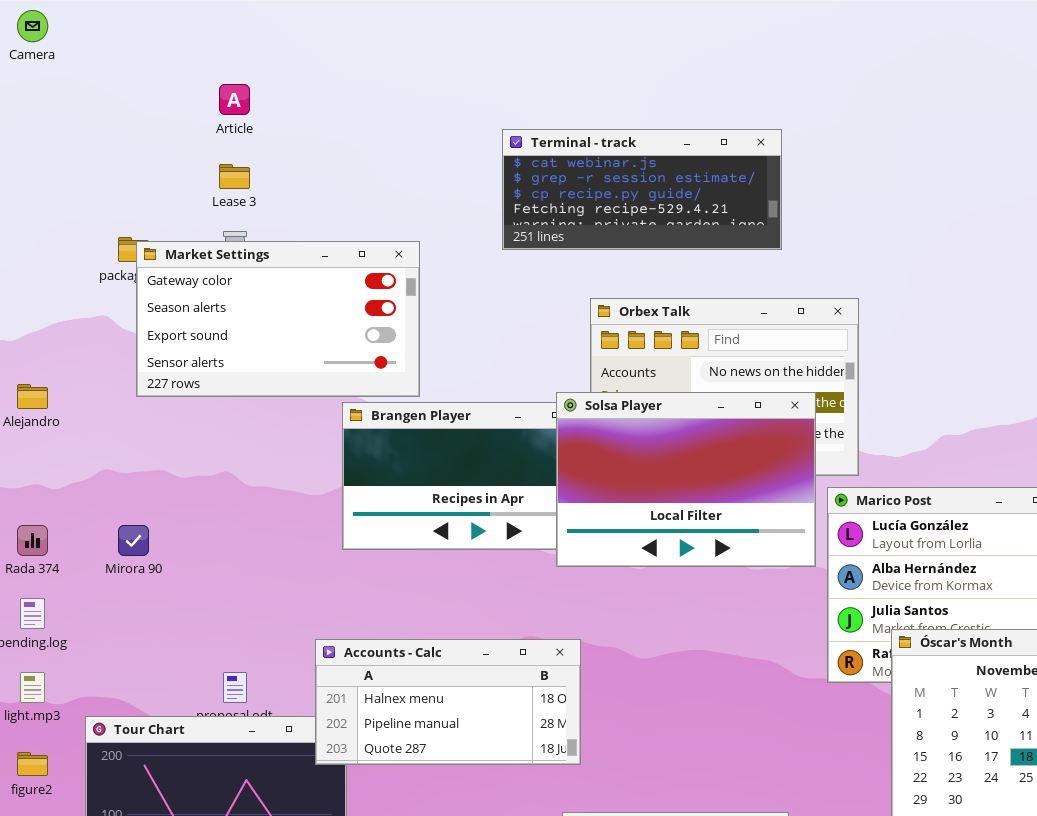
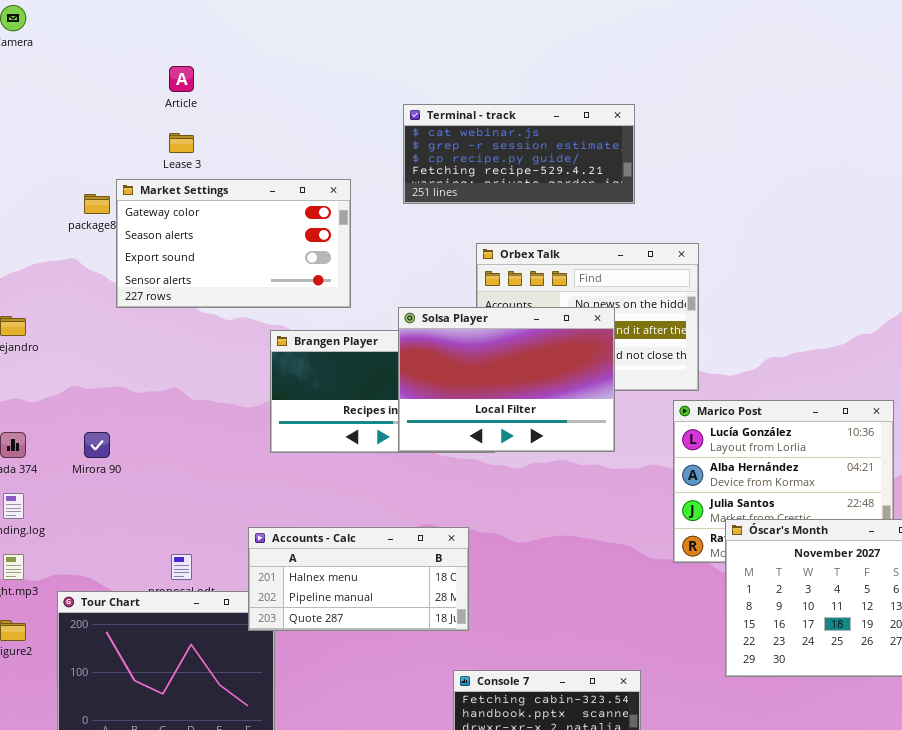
Market Settings: [136,241,420,397] -> [116,179,351,308], moved
Solsa Player: [556,392,816,567] -> [398,307,615,452], moved

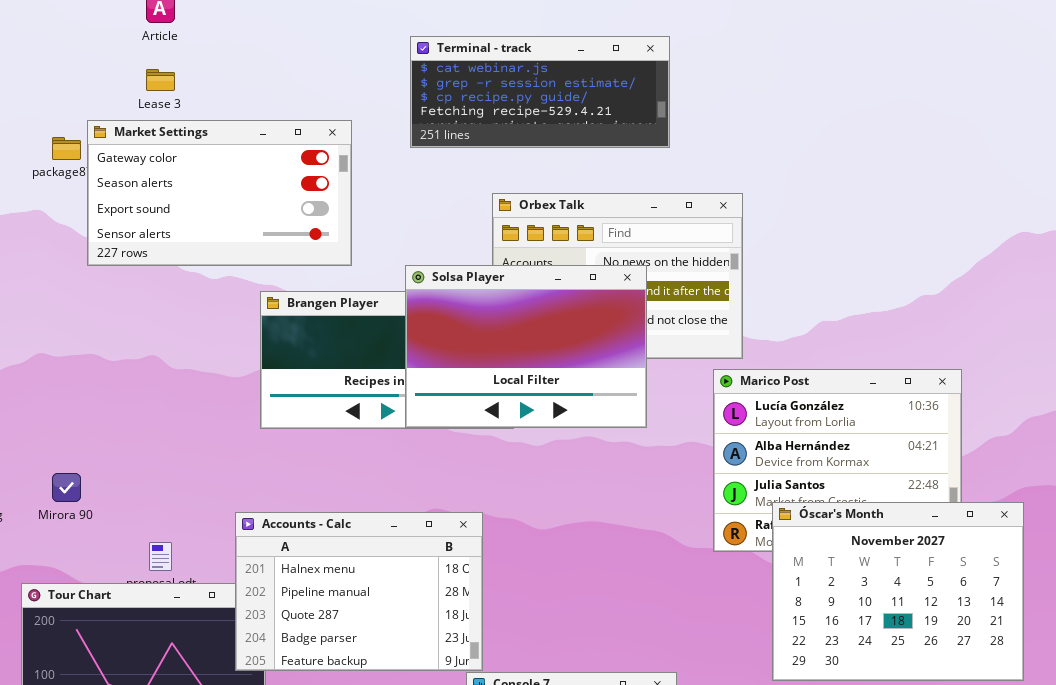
Mirora 90: [84,432,110,458] -> [52,473,81,502], moved
Accounts - Calc: [248,527,469,631] -> [235,512,483,671], resized

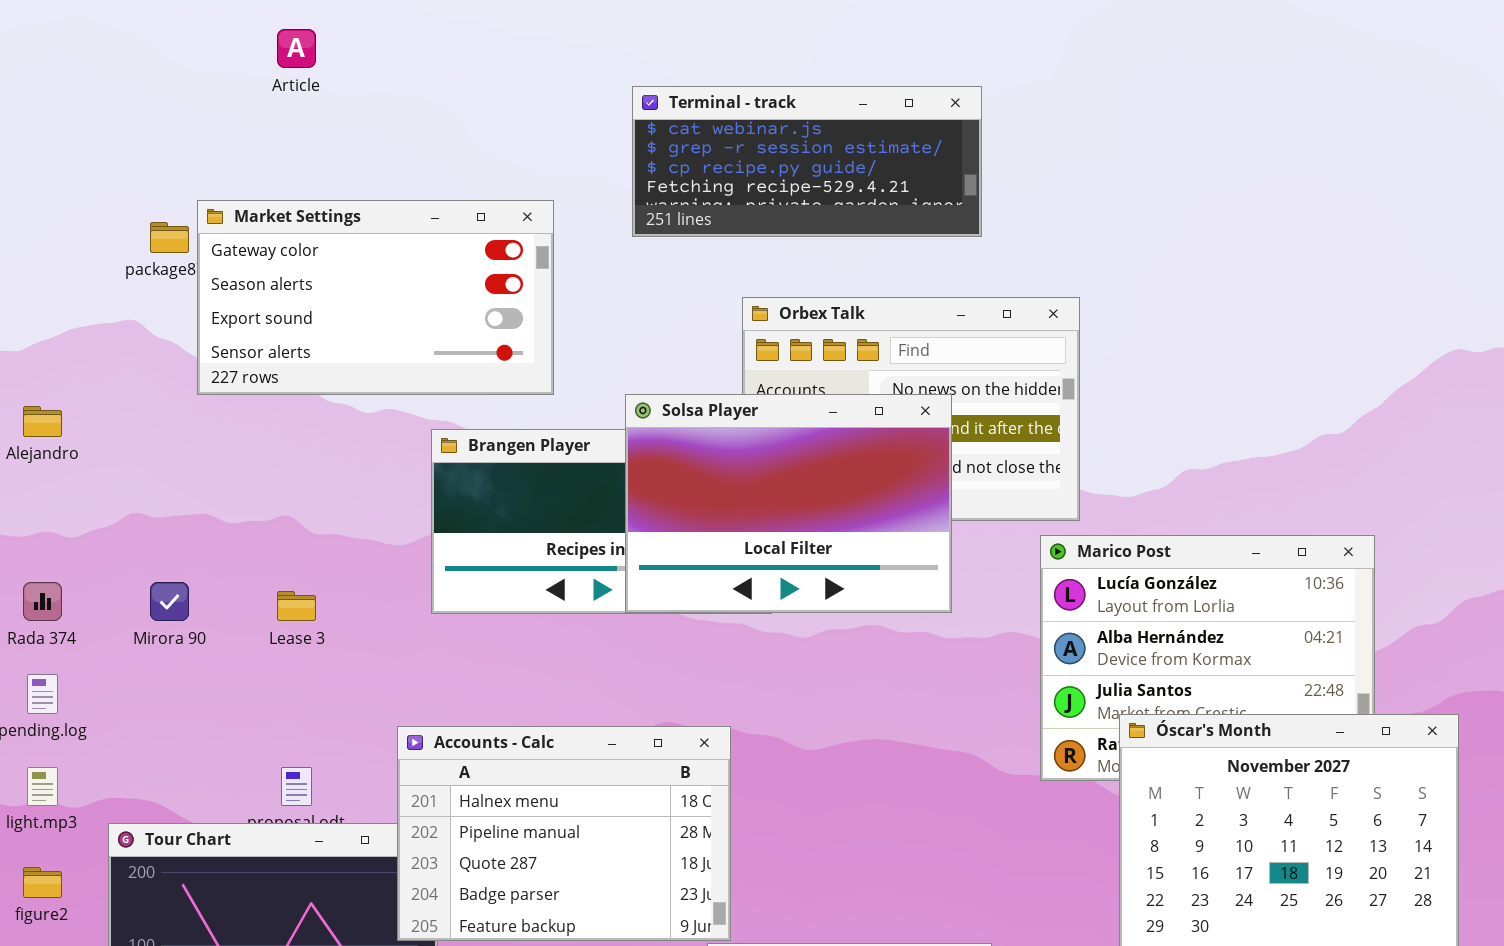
Lease 3: [146,69,175,91] -> [277,591,316,621], moved
Mirora 90: [52,473,81,502] -> [150,582,189,621], moved

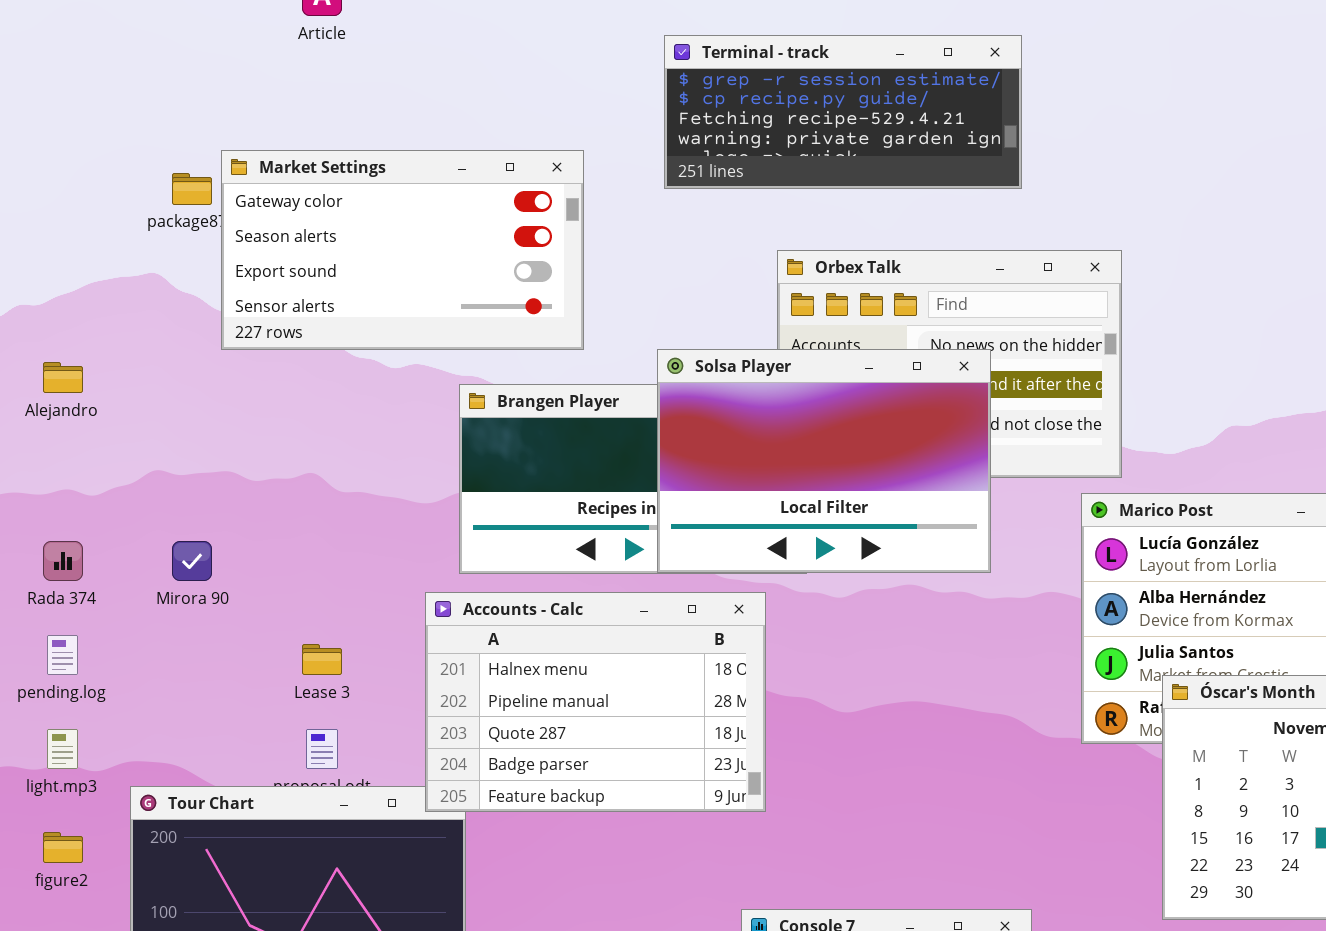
Terminal - track: [632,86,982,237] -> [664,35,1022,189], scrolled down 1 row
Lease 3: [277,591,316,621] -> [302,644,342,675], moved
Accounts - Calc: [397,726,731,941] -> [425,592,766,812], moved

